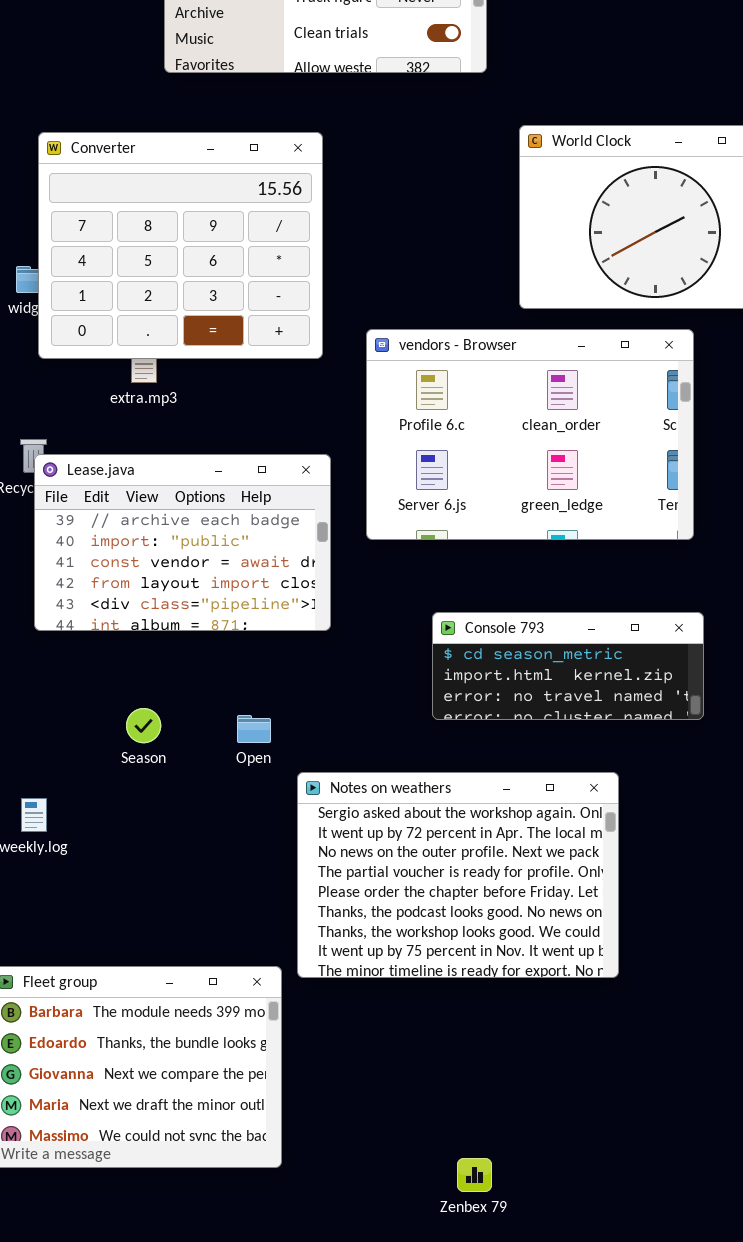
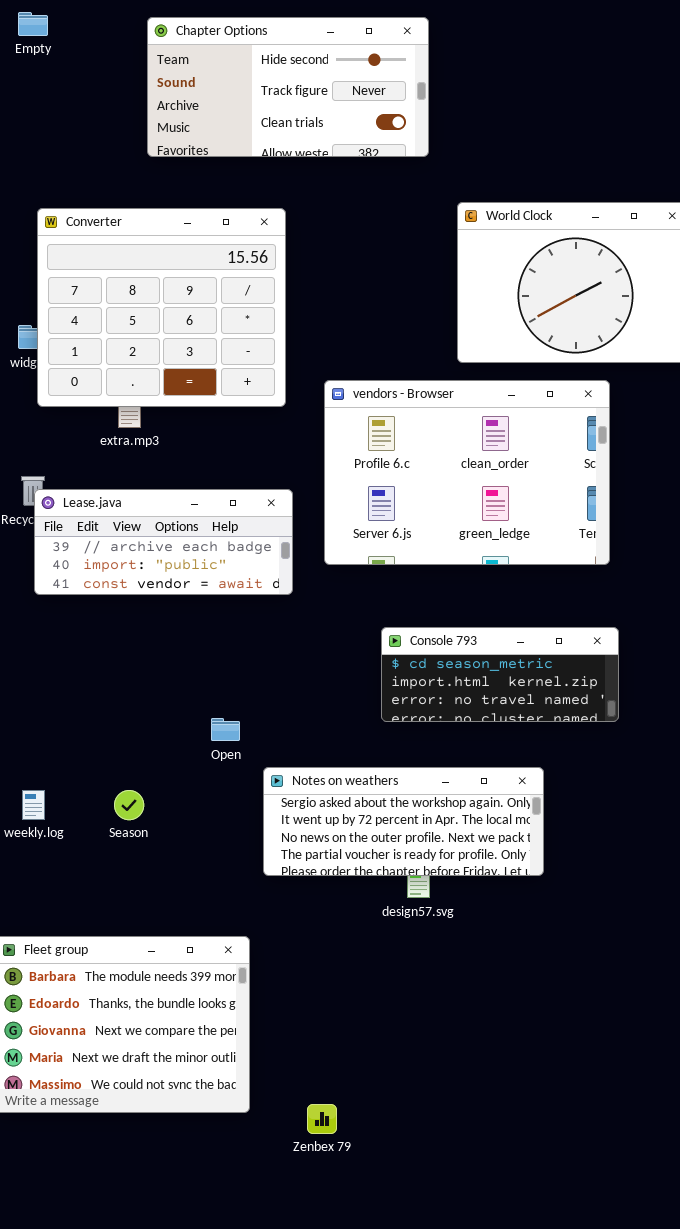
Lease.java: [34,454,331,631] -> [34,489,293,595], resized
Season: [126,708,161,743] -> [114,790,144,820], moved
Notes on weathers: [297,772,619,978] -> [263,767,544,876], resized
Zenbex 79: [457,1158,492,1192] -> [307,1104,337,1134], moved

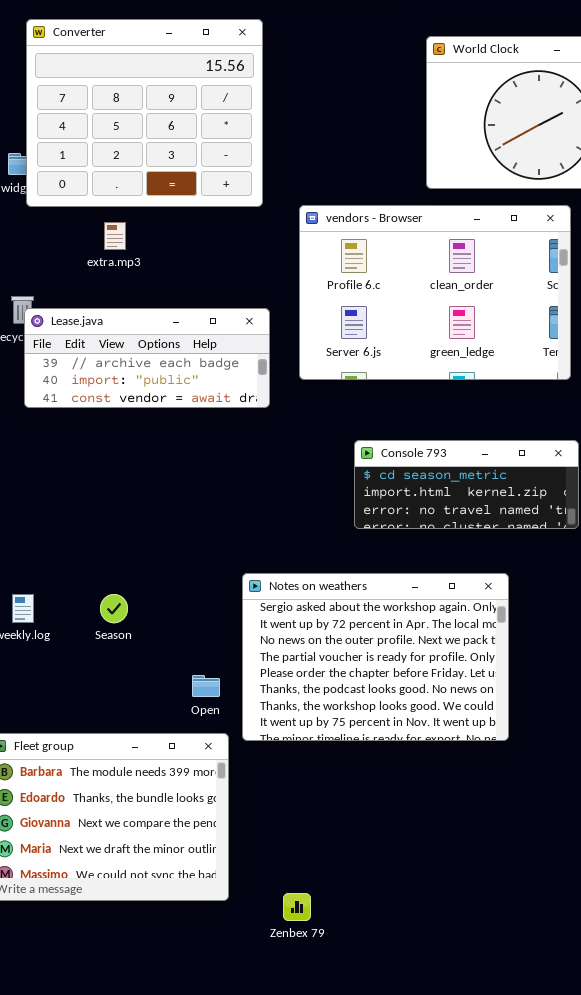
Converter: [37,208,286,407] -> [26,19,263,207], moved
Open: [211,718,240,741] -> [192,675,220,697], moved
Notes on weathers: [263,767,544,876] -> [242,573,509,741], resized

